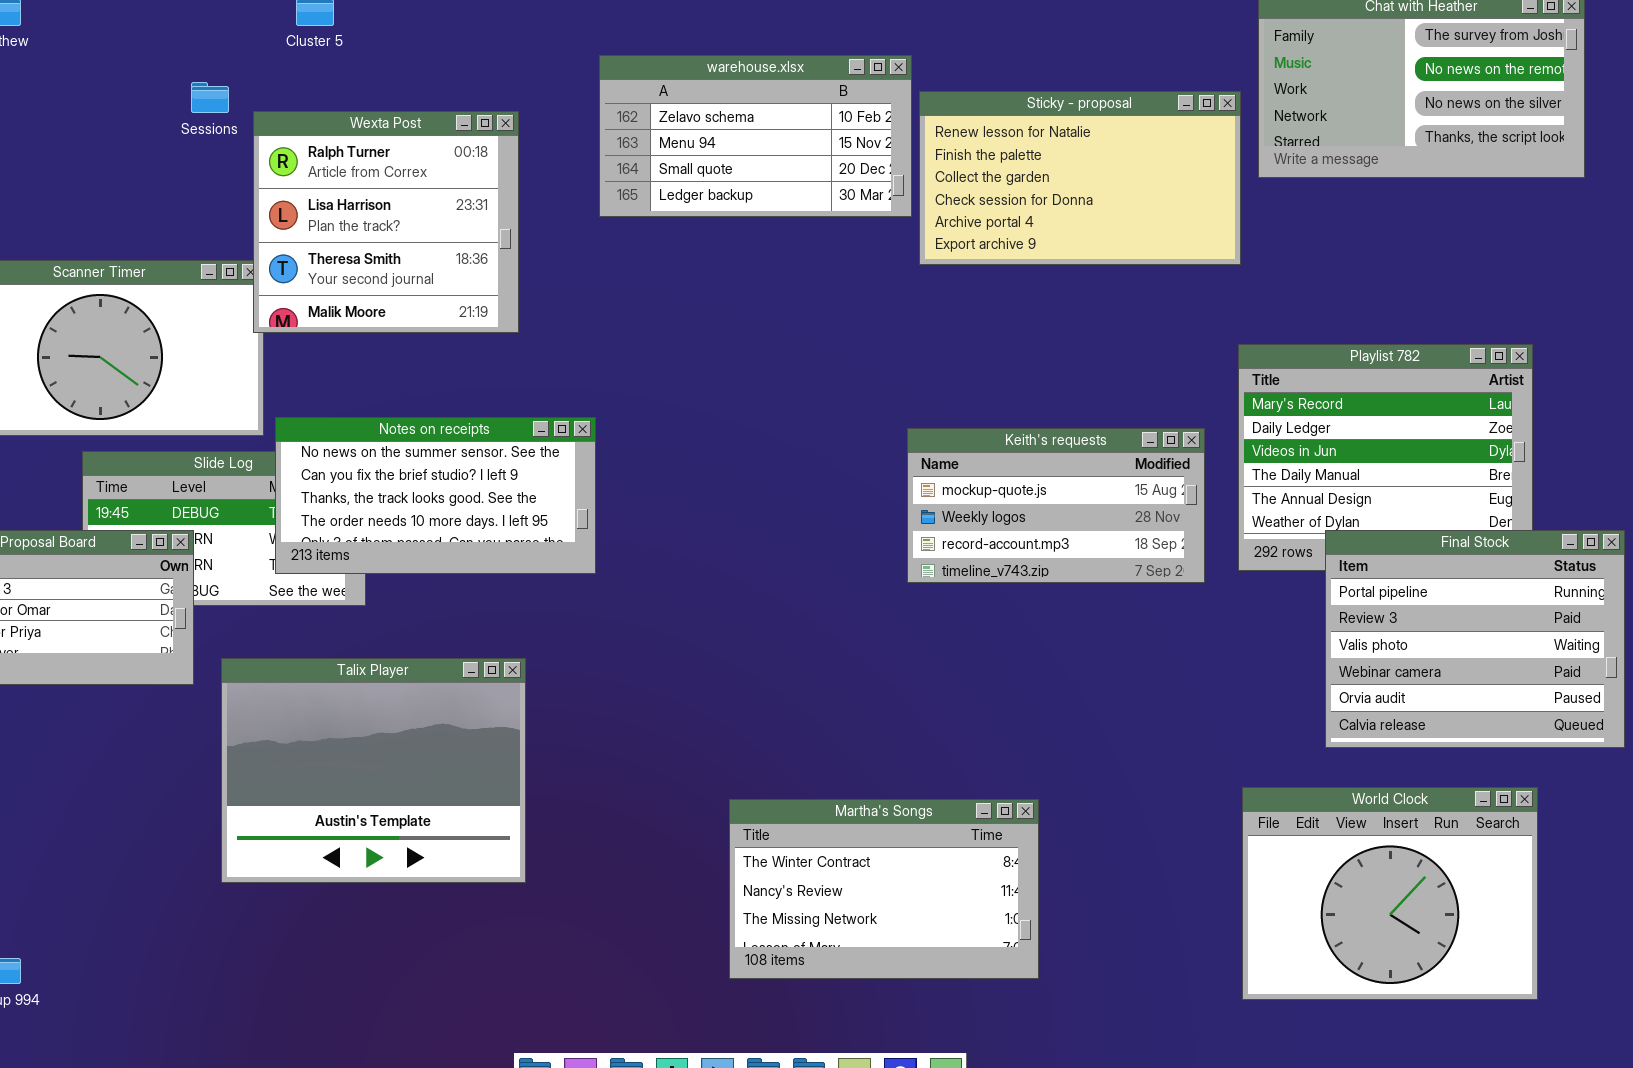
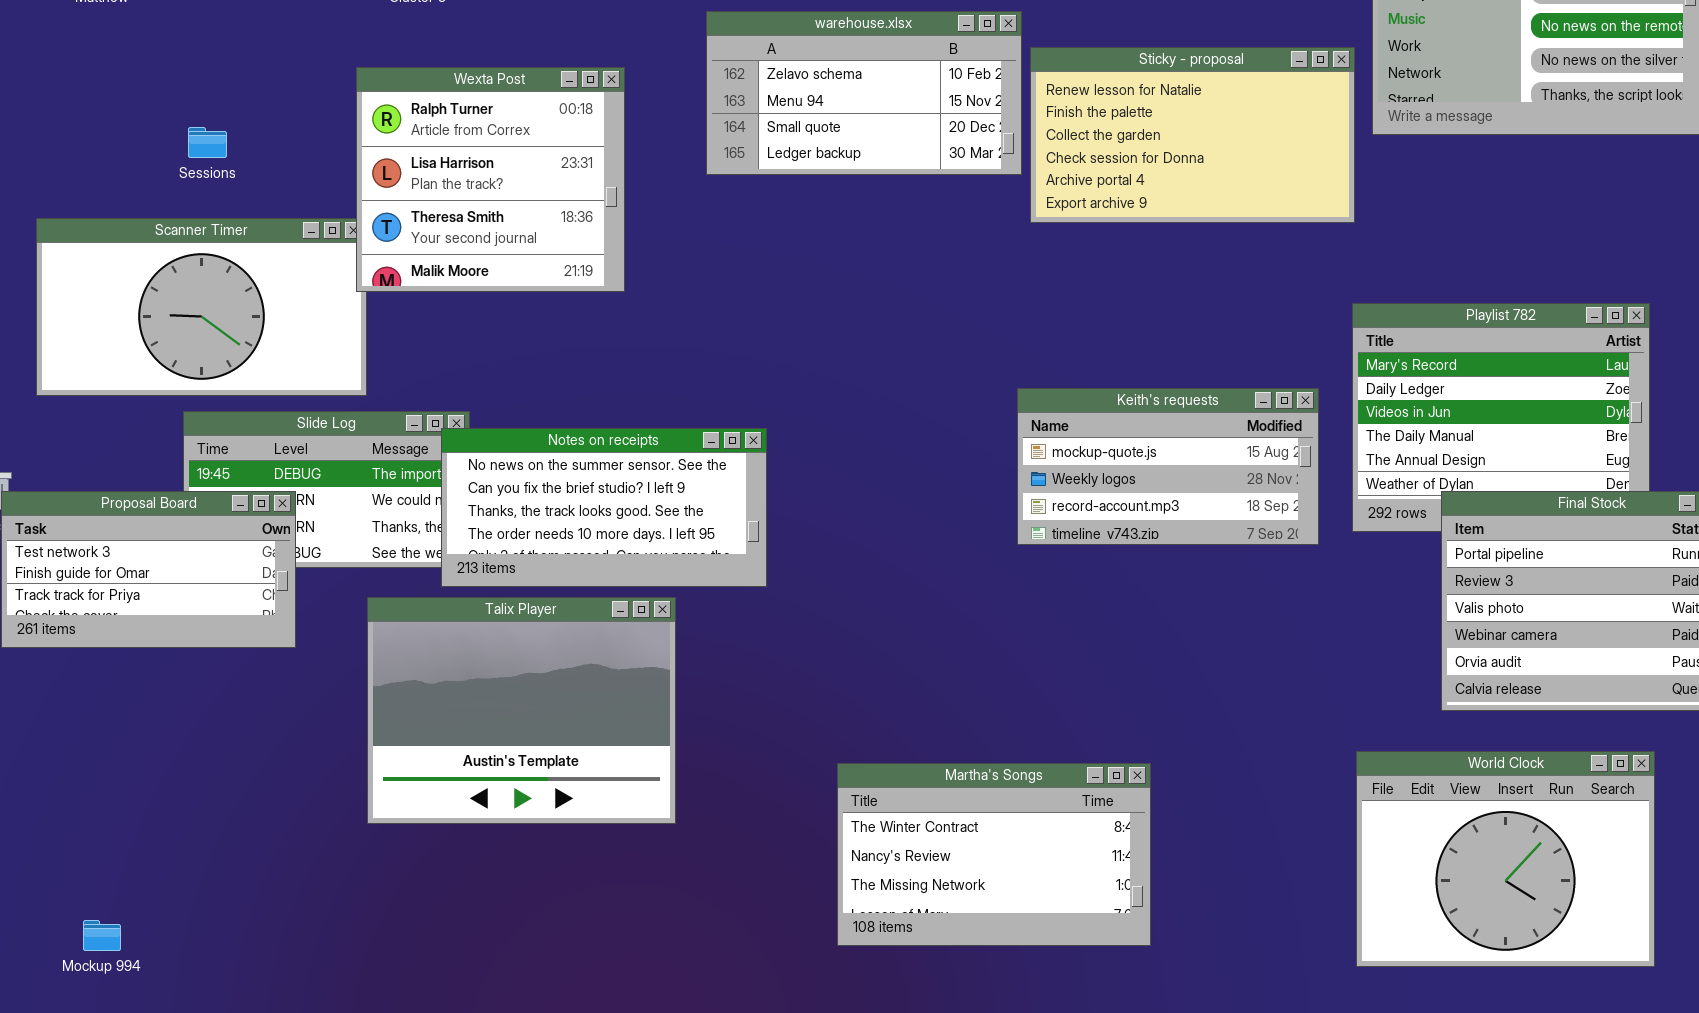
Sessions: [191,82,229,113] -> [188,127,227,158], moved
Notes on receipts: [275,417,596,574] -> [441,428,767,587], moved
Talix Player: [221,658,526,883] -> [367,597,676,824], moved

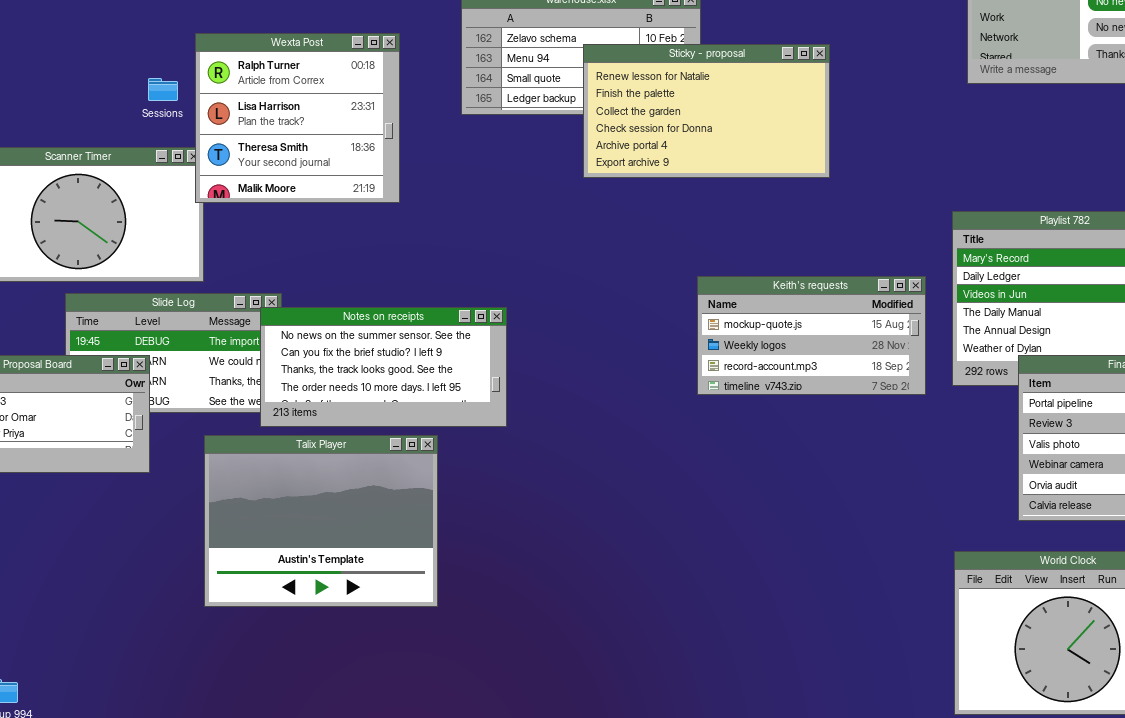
Sticky - proposal: [1030,47,1355,223] -> [583,44,830,178], moved
Sessions: [188,127,227,158] -> [148,78,178,101], moved
Martha's Songs: [837,763,1151,946] -> none, closed

